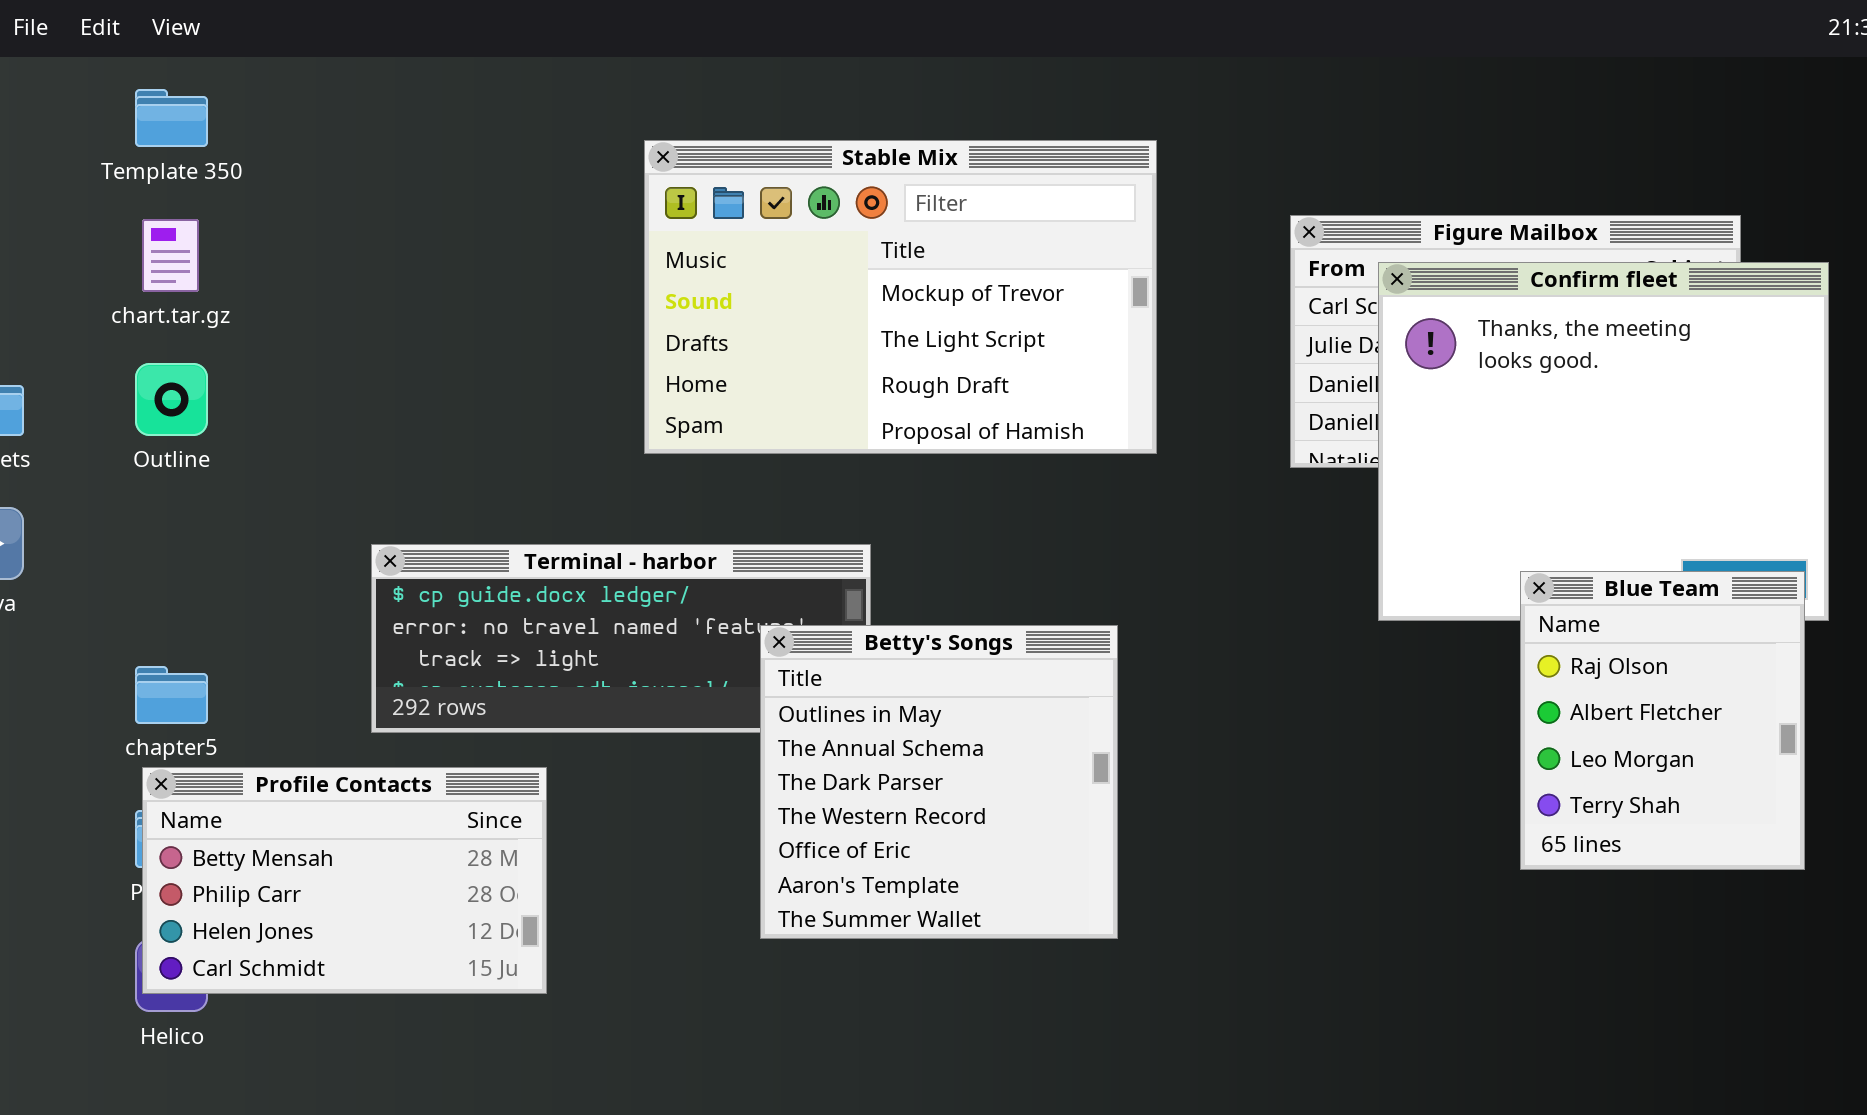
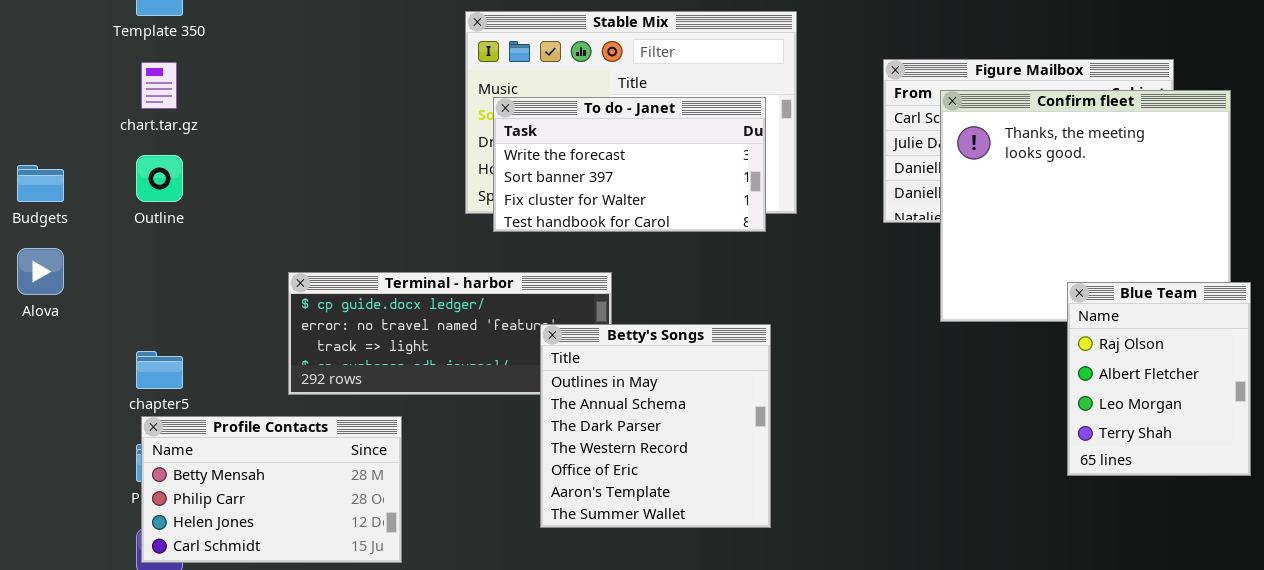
To do - Janet: none -> [493,97,766,232], opened
Blue Team: [1520,571,1805,870] -> [1067,282,1251,476], moved

